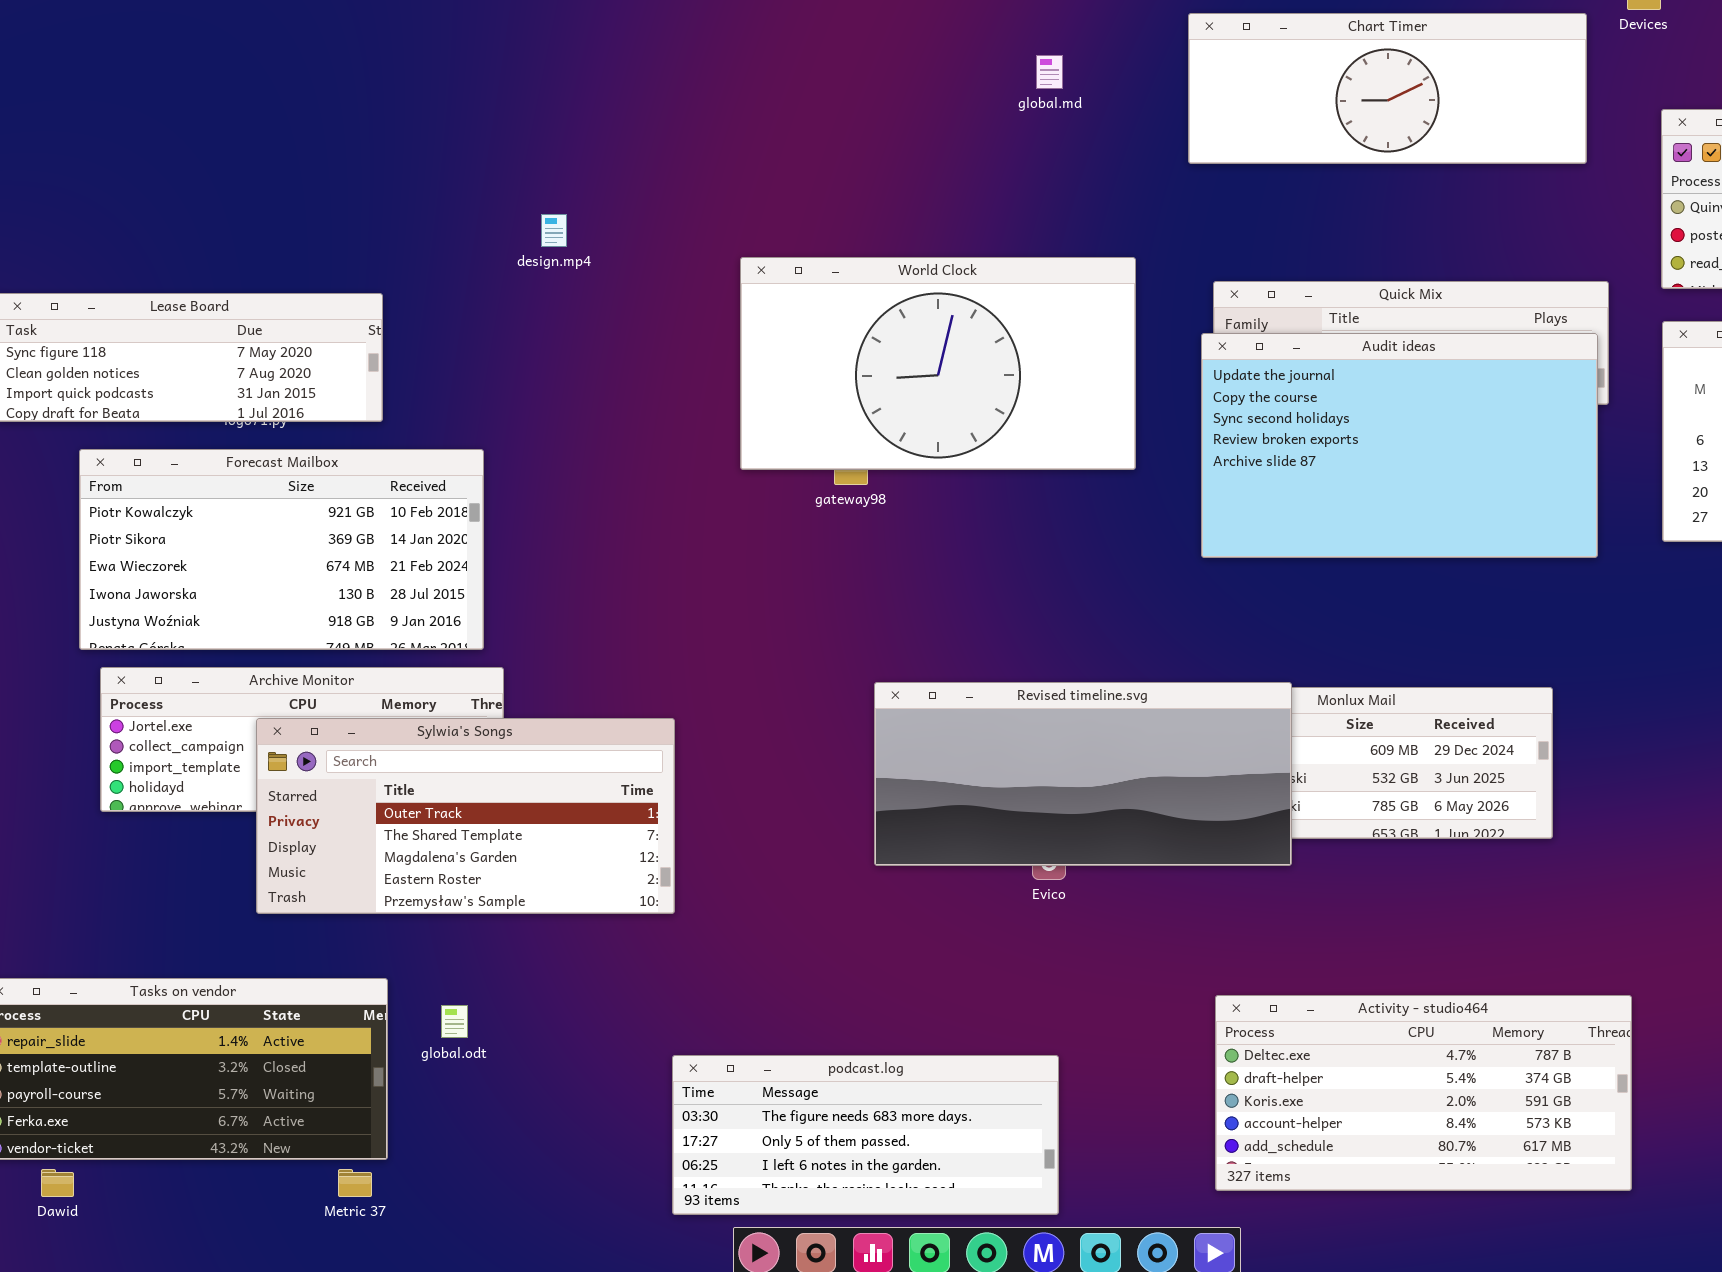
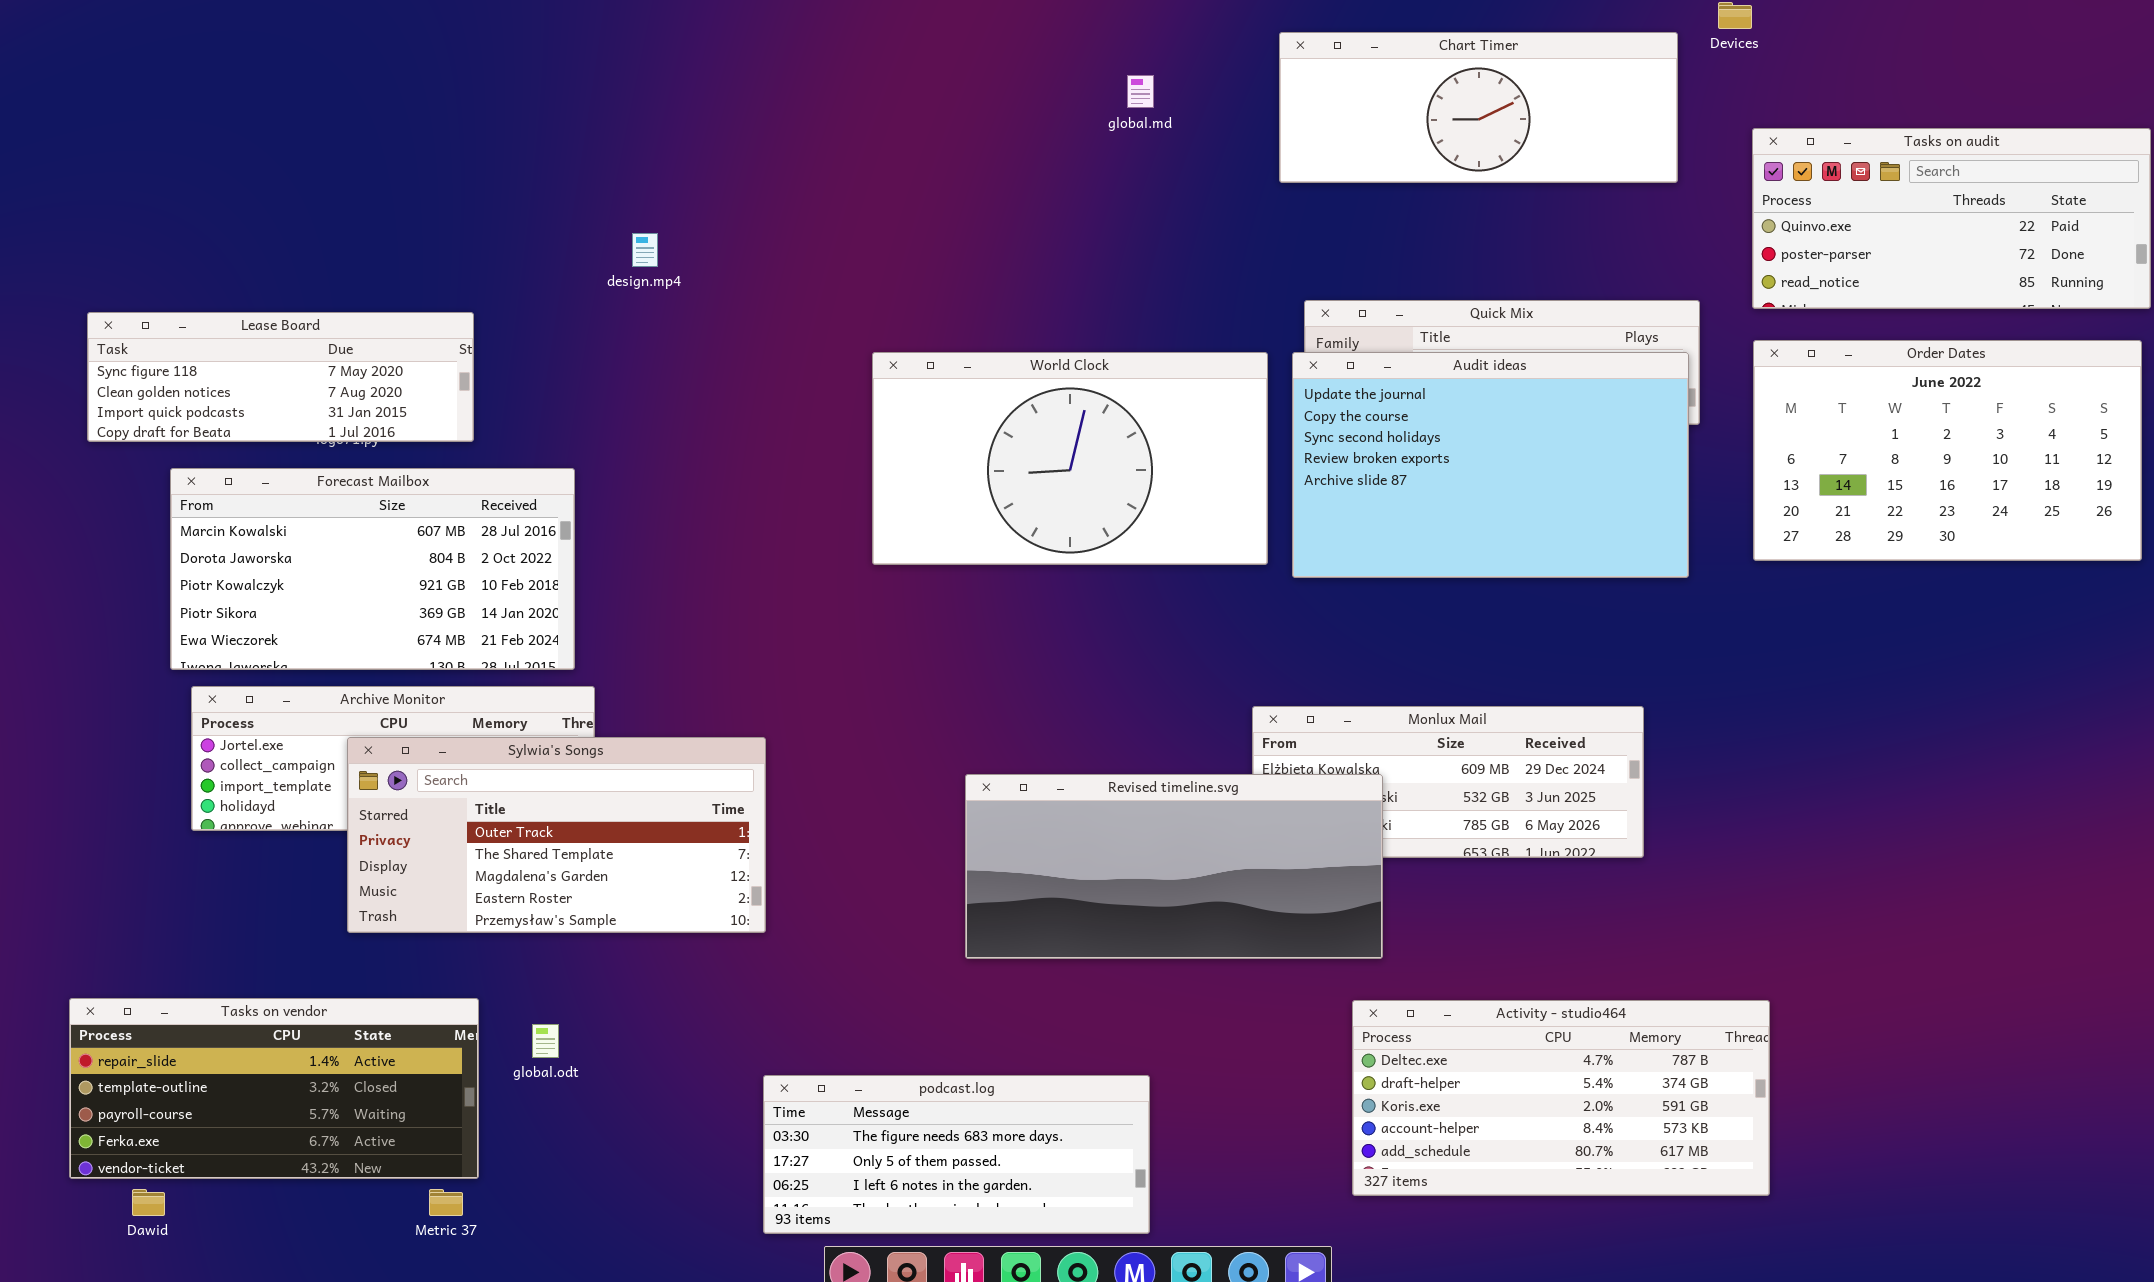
World Clock: [740,257,1136,470] -> [872,352,1268,565], moved
Forecast Mailbox: [79,449,484,650] -> [170,468,575,670], scrolled up 2 rows
Revised timeline.svg: [874,682,1292,866] -> [965,774,1383,959], moved
Activity - studio464: [1215,995,1632,1191] -> [1352,1000,1770,1196], moved

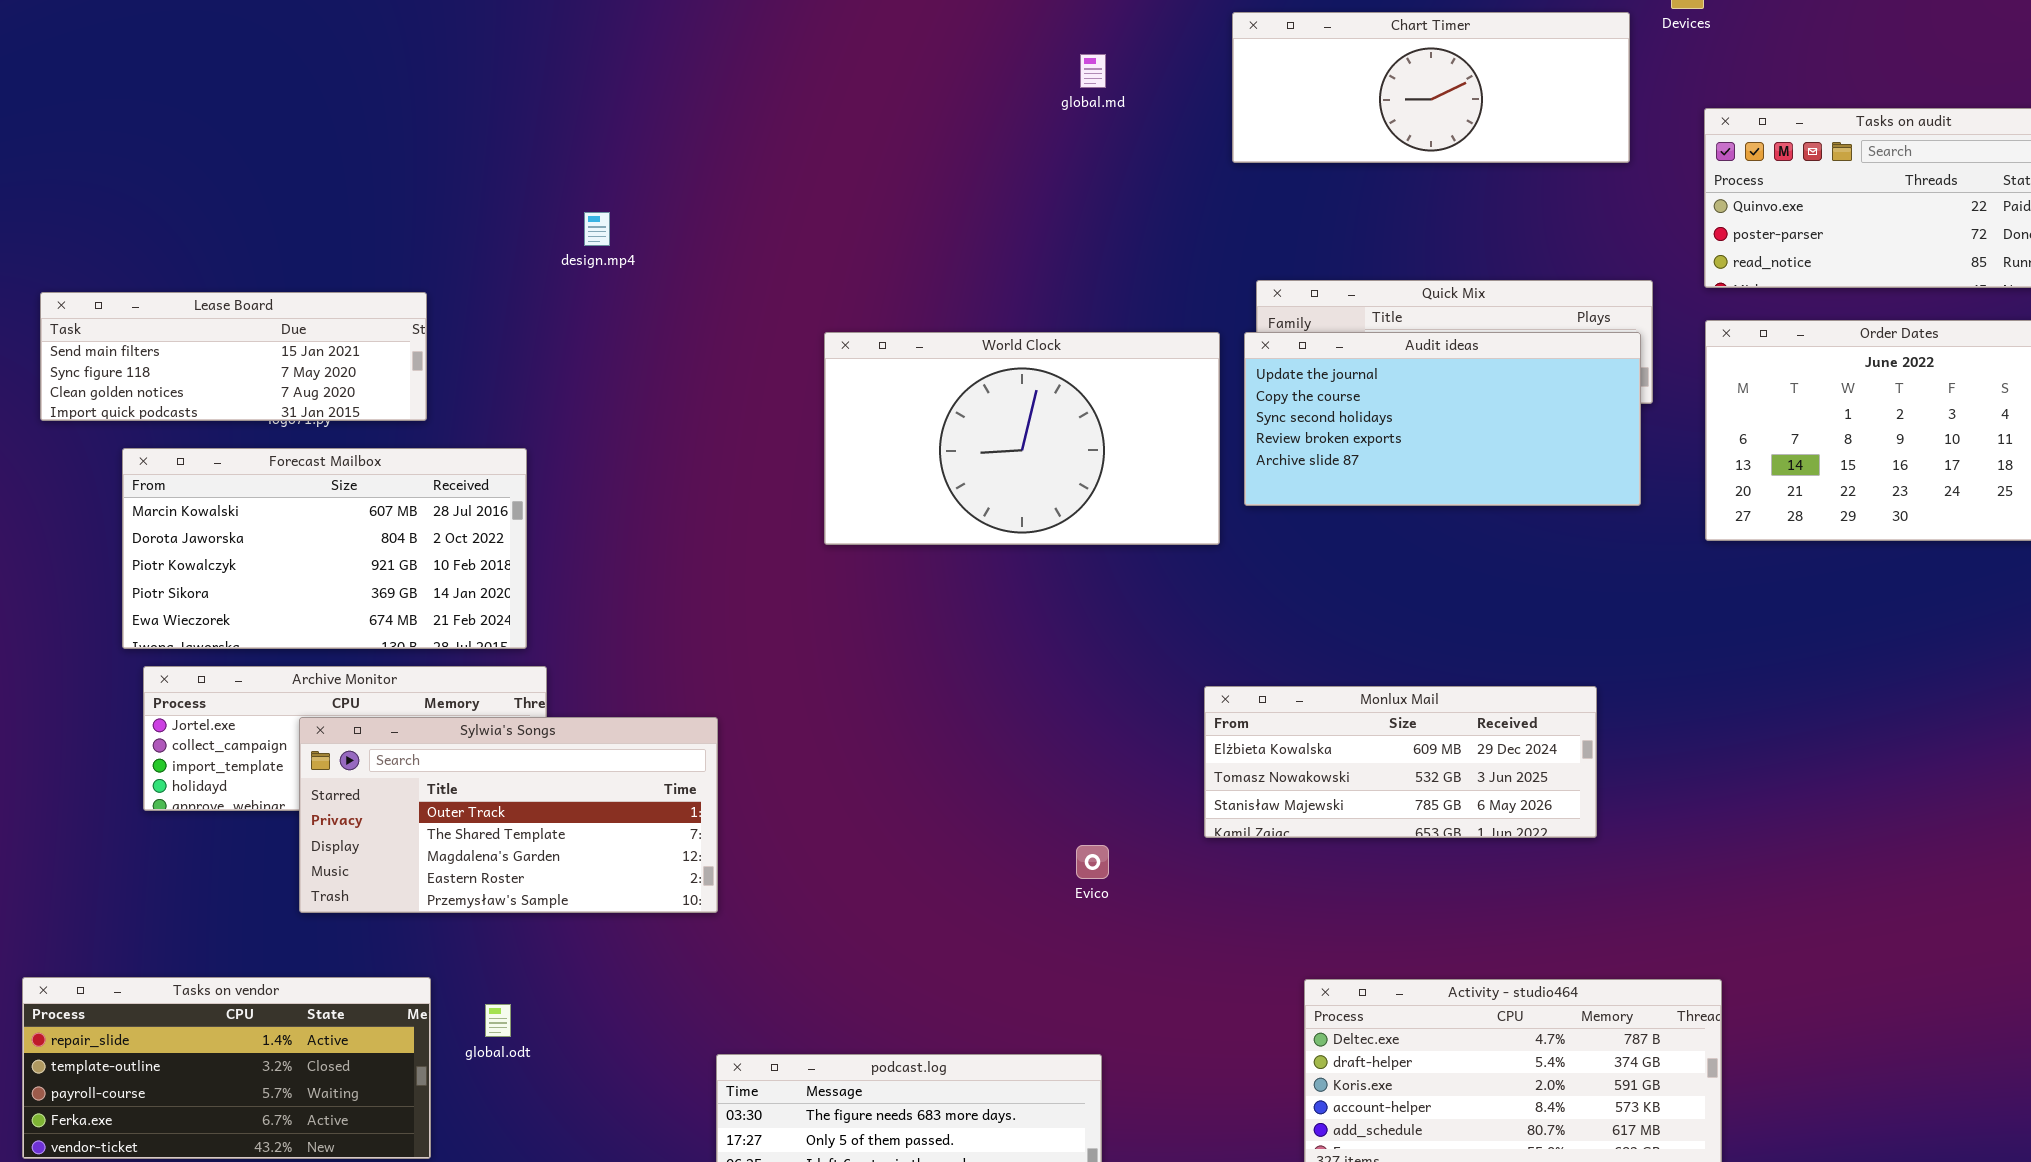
Lease Board: [87,312,474,442] -> [40,292,427,421], scrolled up 1 row
Audit ideas: [1292,352,1689,578] -> [1244,332,1641,506], resized
Revised timeline.svg: [965,774,1383,959] -> none, closed

